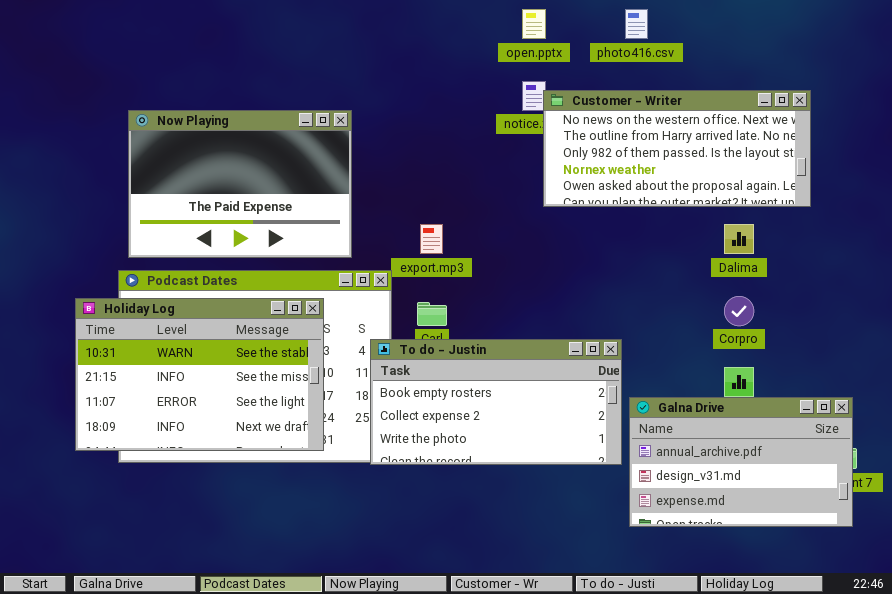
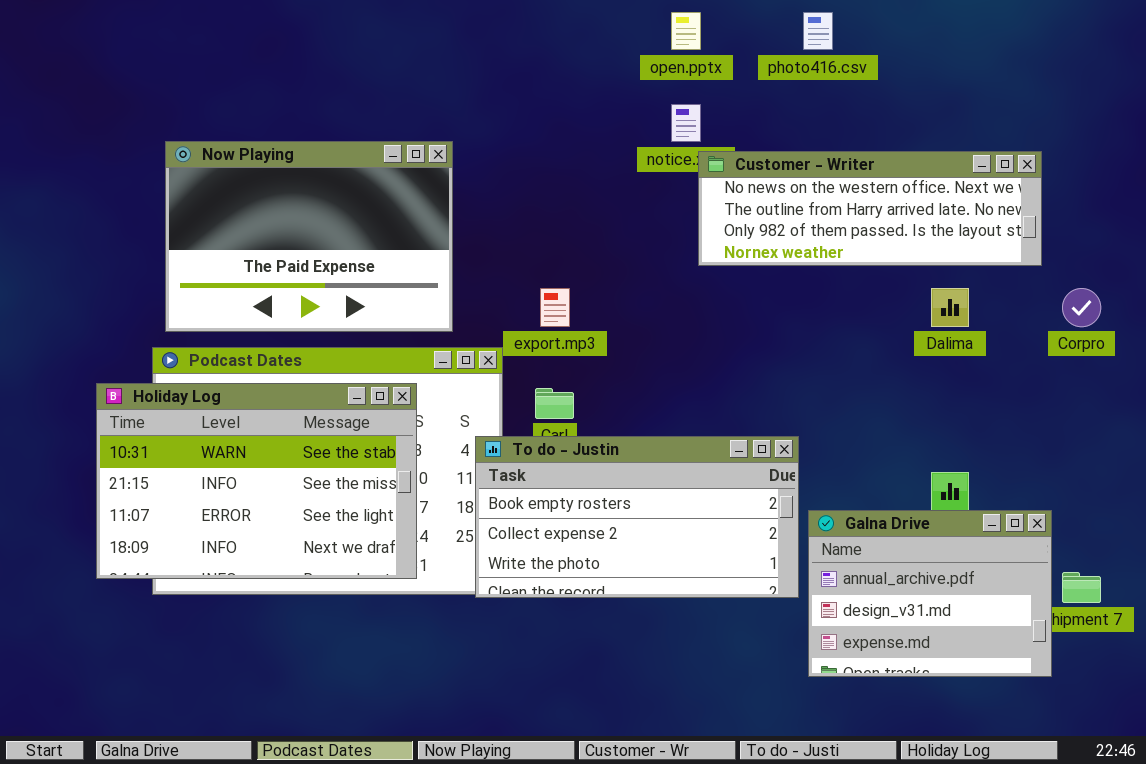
Customer - Writer: [543,90,811,207] -> [698,151,1042,266], resized
Corpro: [724,296,754,326] -> [1062,288,1101,327], moved
Galna Drive: [629,397,853,527] -> [808,510,1052,677], resized

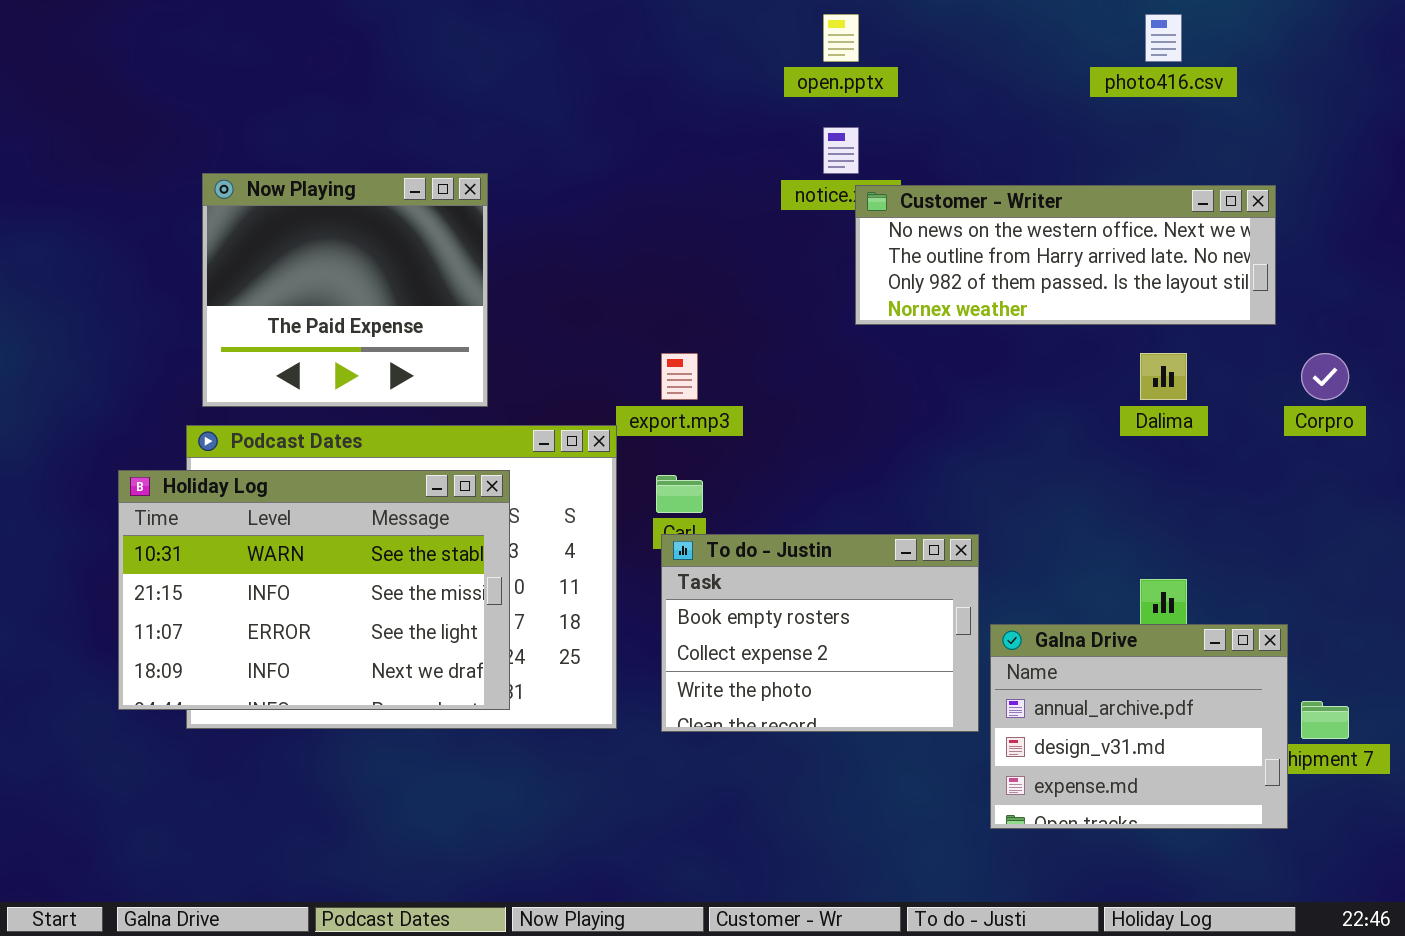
photo416.csv: [803,12,833,50] -> [1145,14,1182,62], moved
Now Playing: [165,141,453,332] -> [202,173,488,407], resized
To do - Justin: [475,436,799,598] -> [661,534,979,732], resized

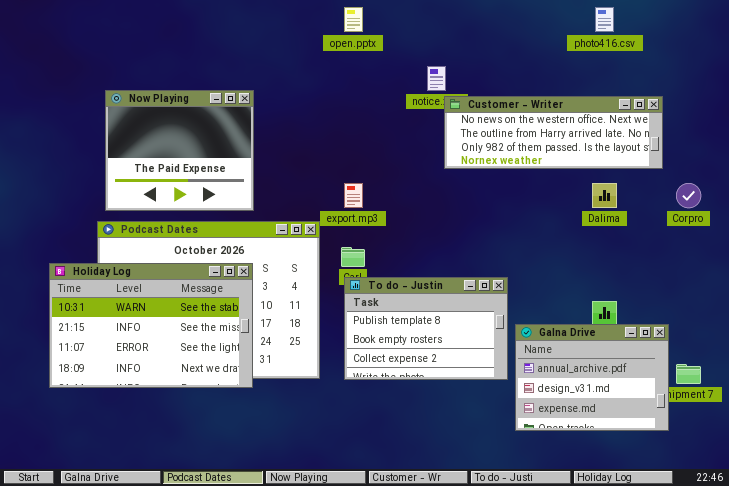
open.pptx: [823,14,859,62] -> [344,7,363,32], moved
Holiday Log: [118,470,510,710] -> [49,263,253,388], moved
To do - Justin: [661,534,979,732] -> [344,277,508,380], scrolled up 1 row

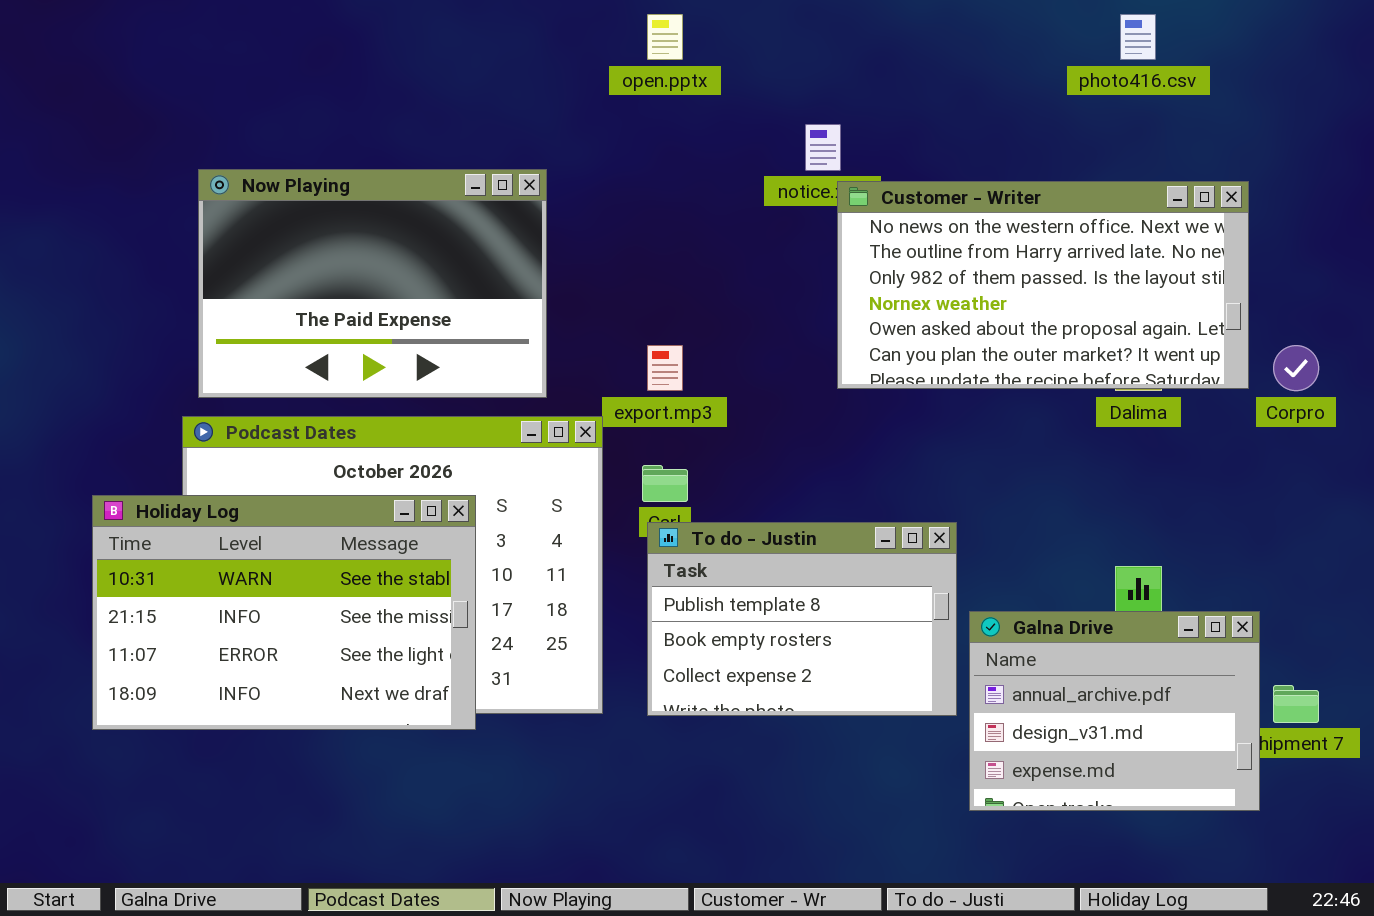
Now Playing: [105,90,254,211] -> [198,169,547,398], resized
Customer - Writer: [444,96,663,169] -> [837,181,1249,389], resized

